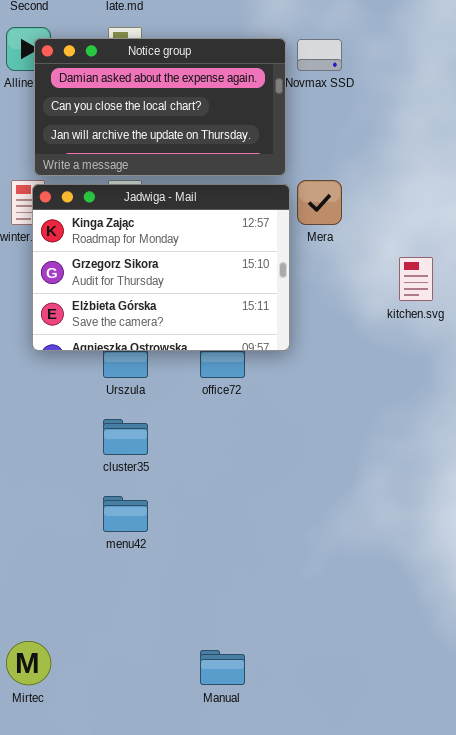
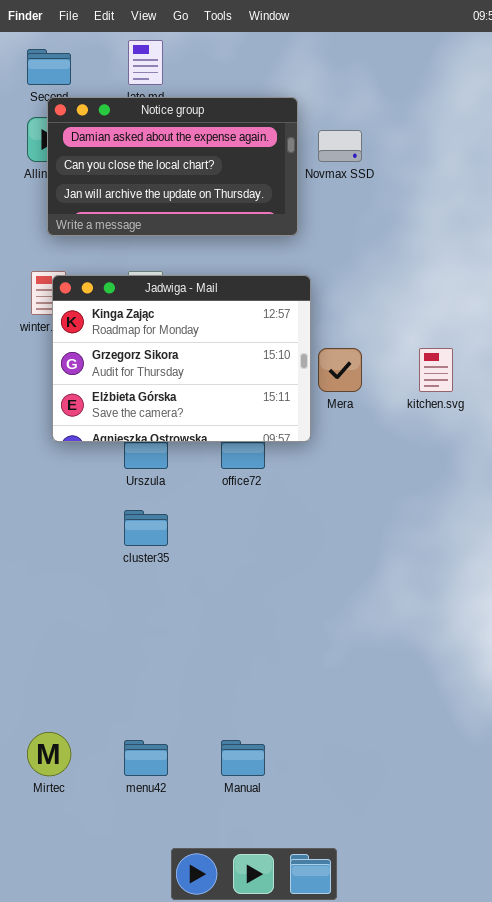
Notice group: [34,38,286,176] -> [47,97,298,236], moved
Mera: [297,180,342,225] -> [318,348,362,392], moved
menu42: [103,496,148,532] -> [124,740,168,776], moved

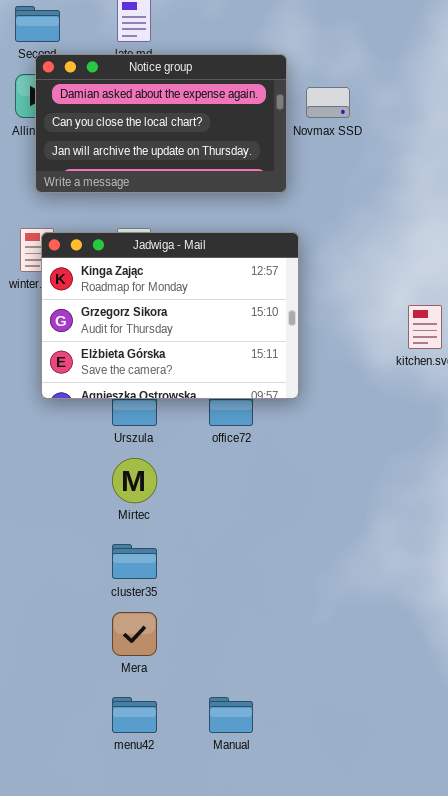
Mera: [318,348,362,392] -> [112,612,157,656], moved
cluster35: [124,510,168,546] -> [112,544,157,579], moved
Mirtec: [27,732,71,776] -> [112,458,157,503], moved

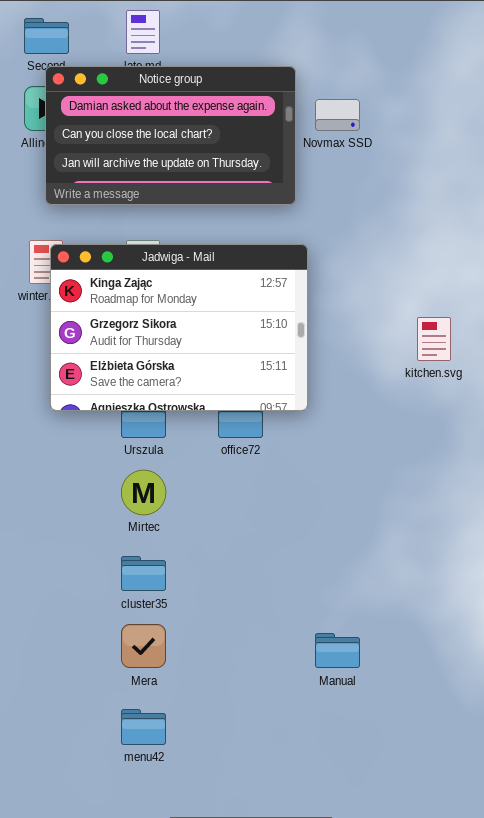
Manual: [209,697,253,733] -> [315,633,360,668], moved

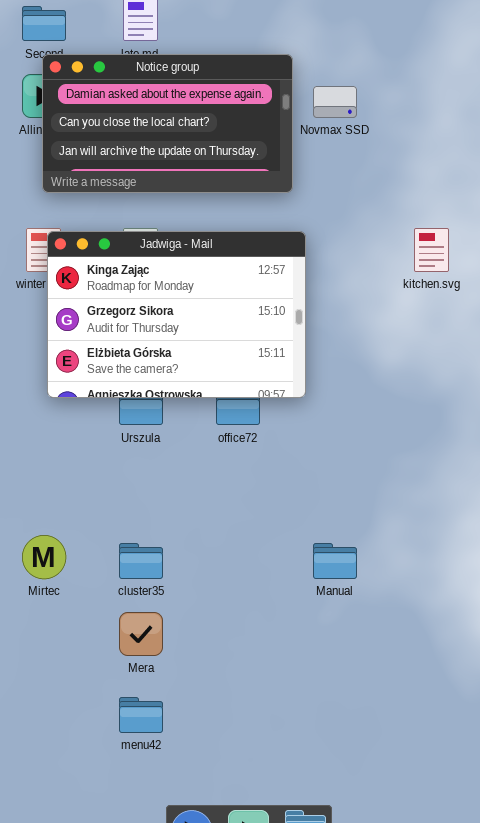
kitchen.svg: [417,317,451,361] -> [414,228,449,272], moved
Mirtec: [121,470,166,515] -> [22,535,66,579], moved
Manual: [315,633,360,668] -> [313,543,357,579], moved

